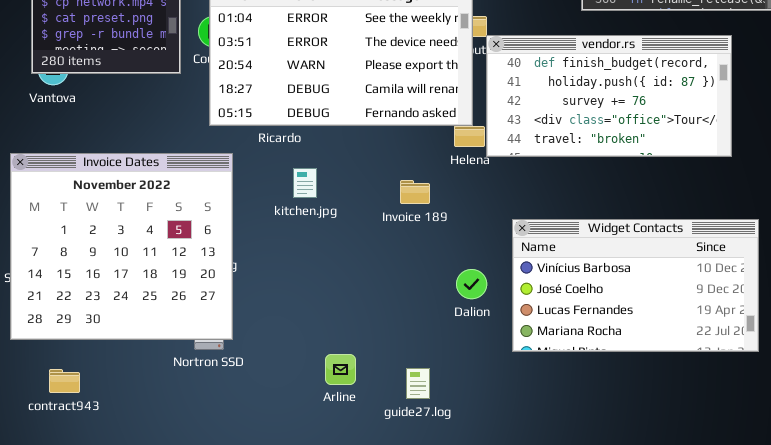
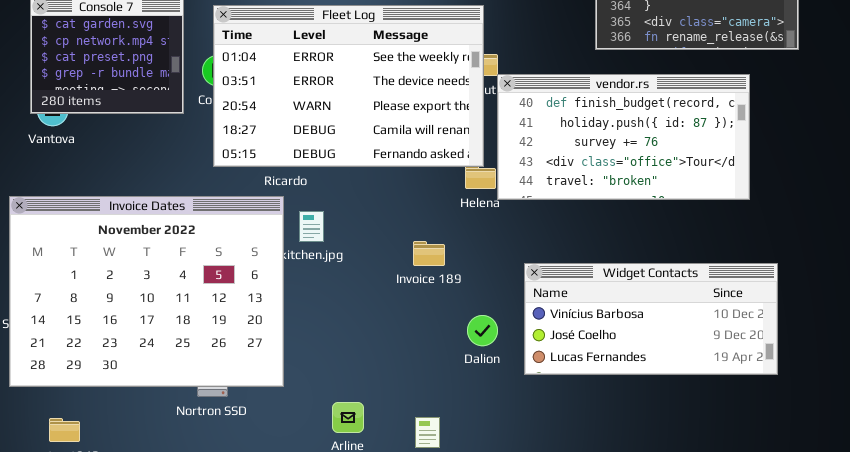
Invoice Dates: [10,153,233,340] -> [9,196,284,387], resized
Invoice 189: [400,180,430,204] -> [413,241,445,266], moved
Widget Contacts: [512,219,759,352] -> [524,263,778,375], resized

